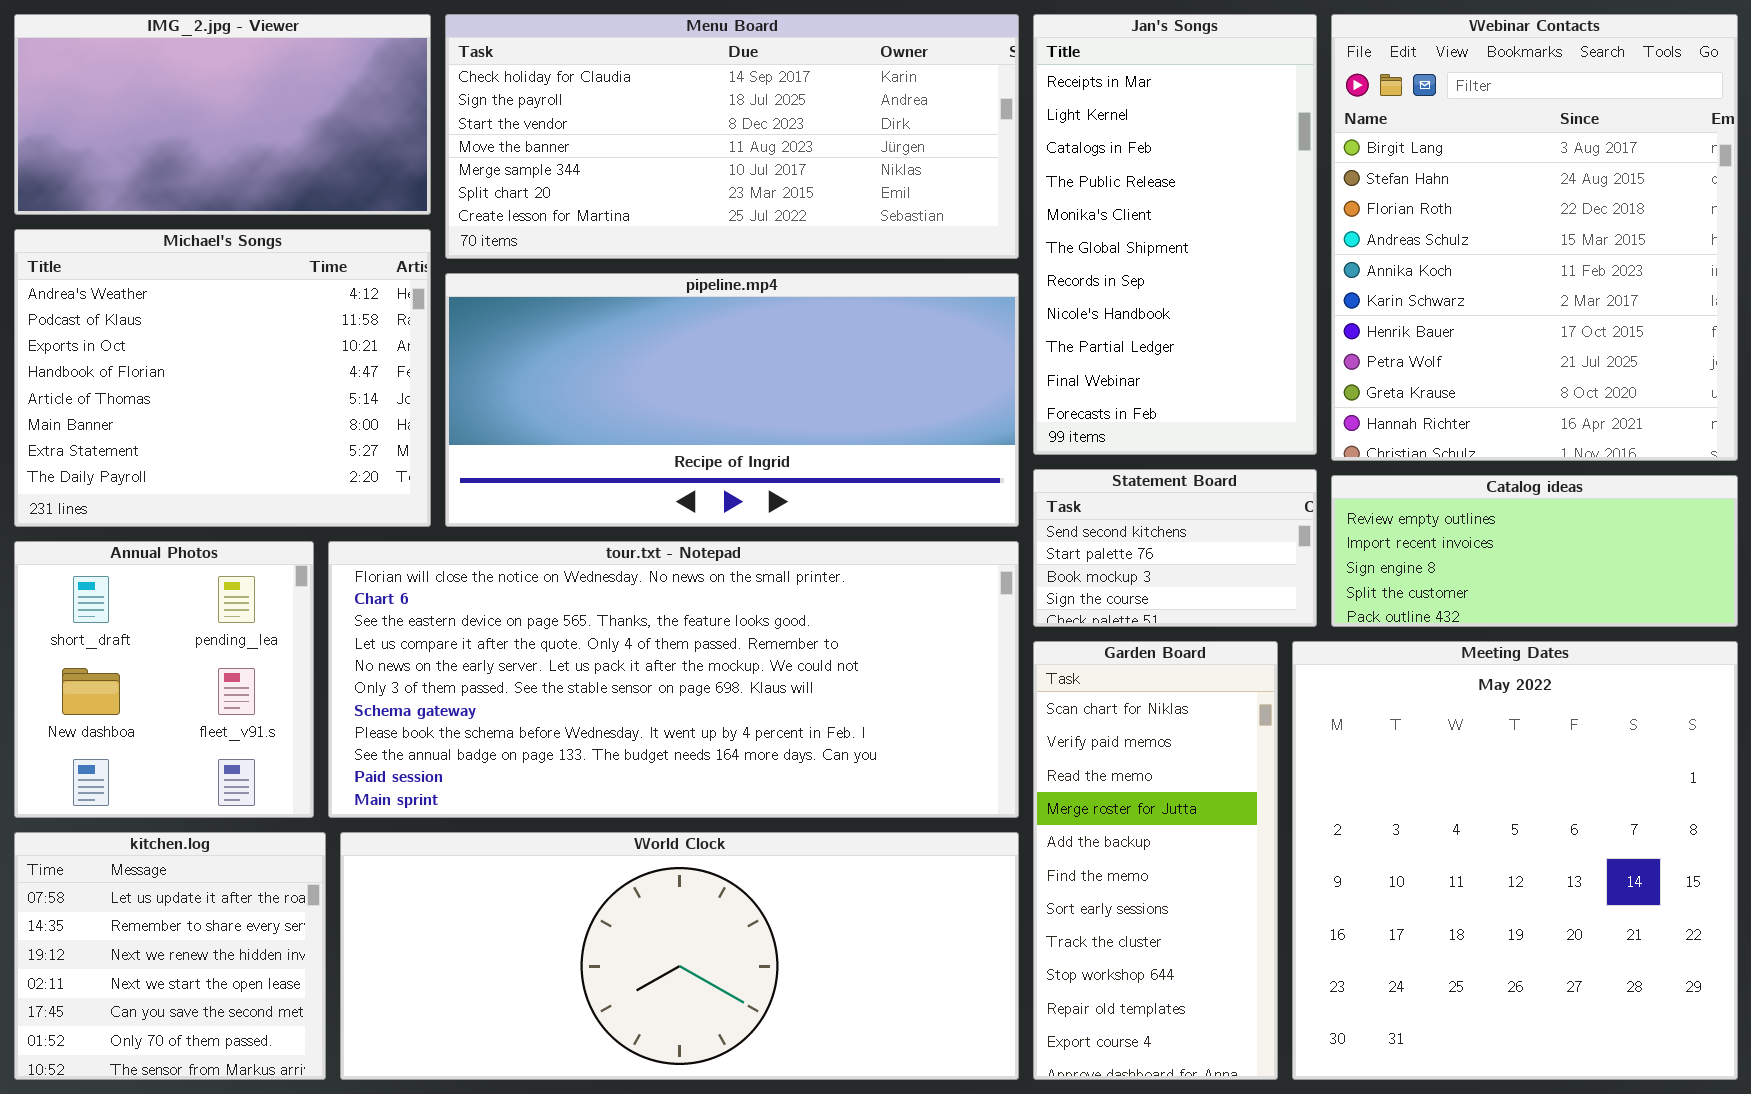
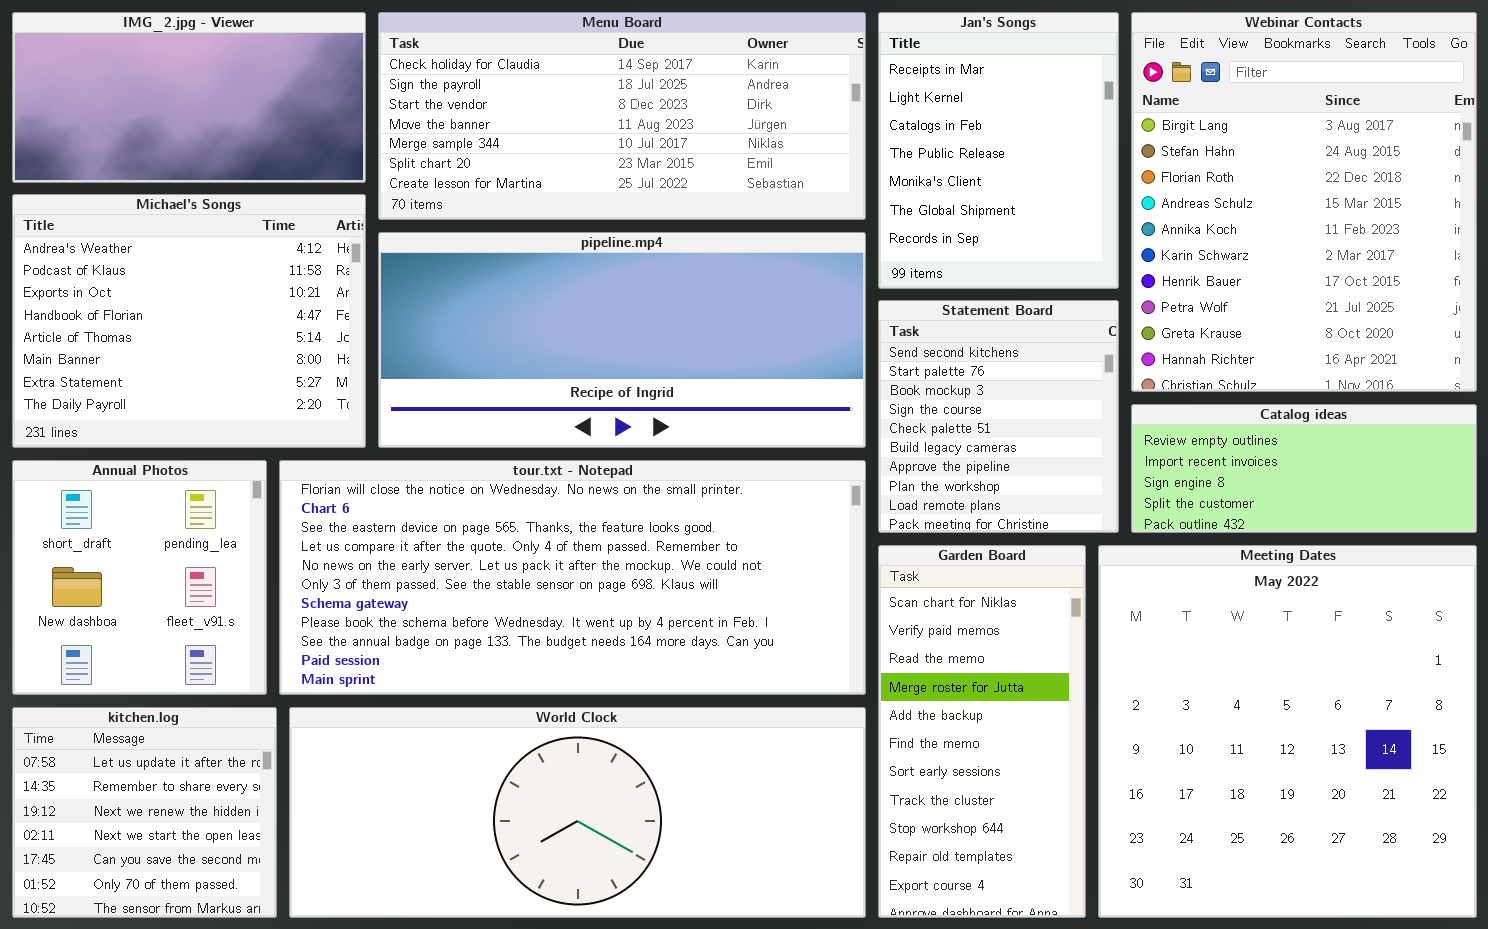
Jan's Songs: [1033,14,1317,455] -> [878,12,1119,289], resized
Statement Board: [1033,469,1317,627] -> [878,300,1119,533], resized

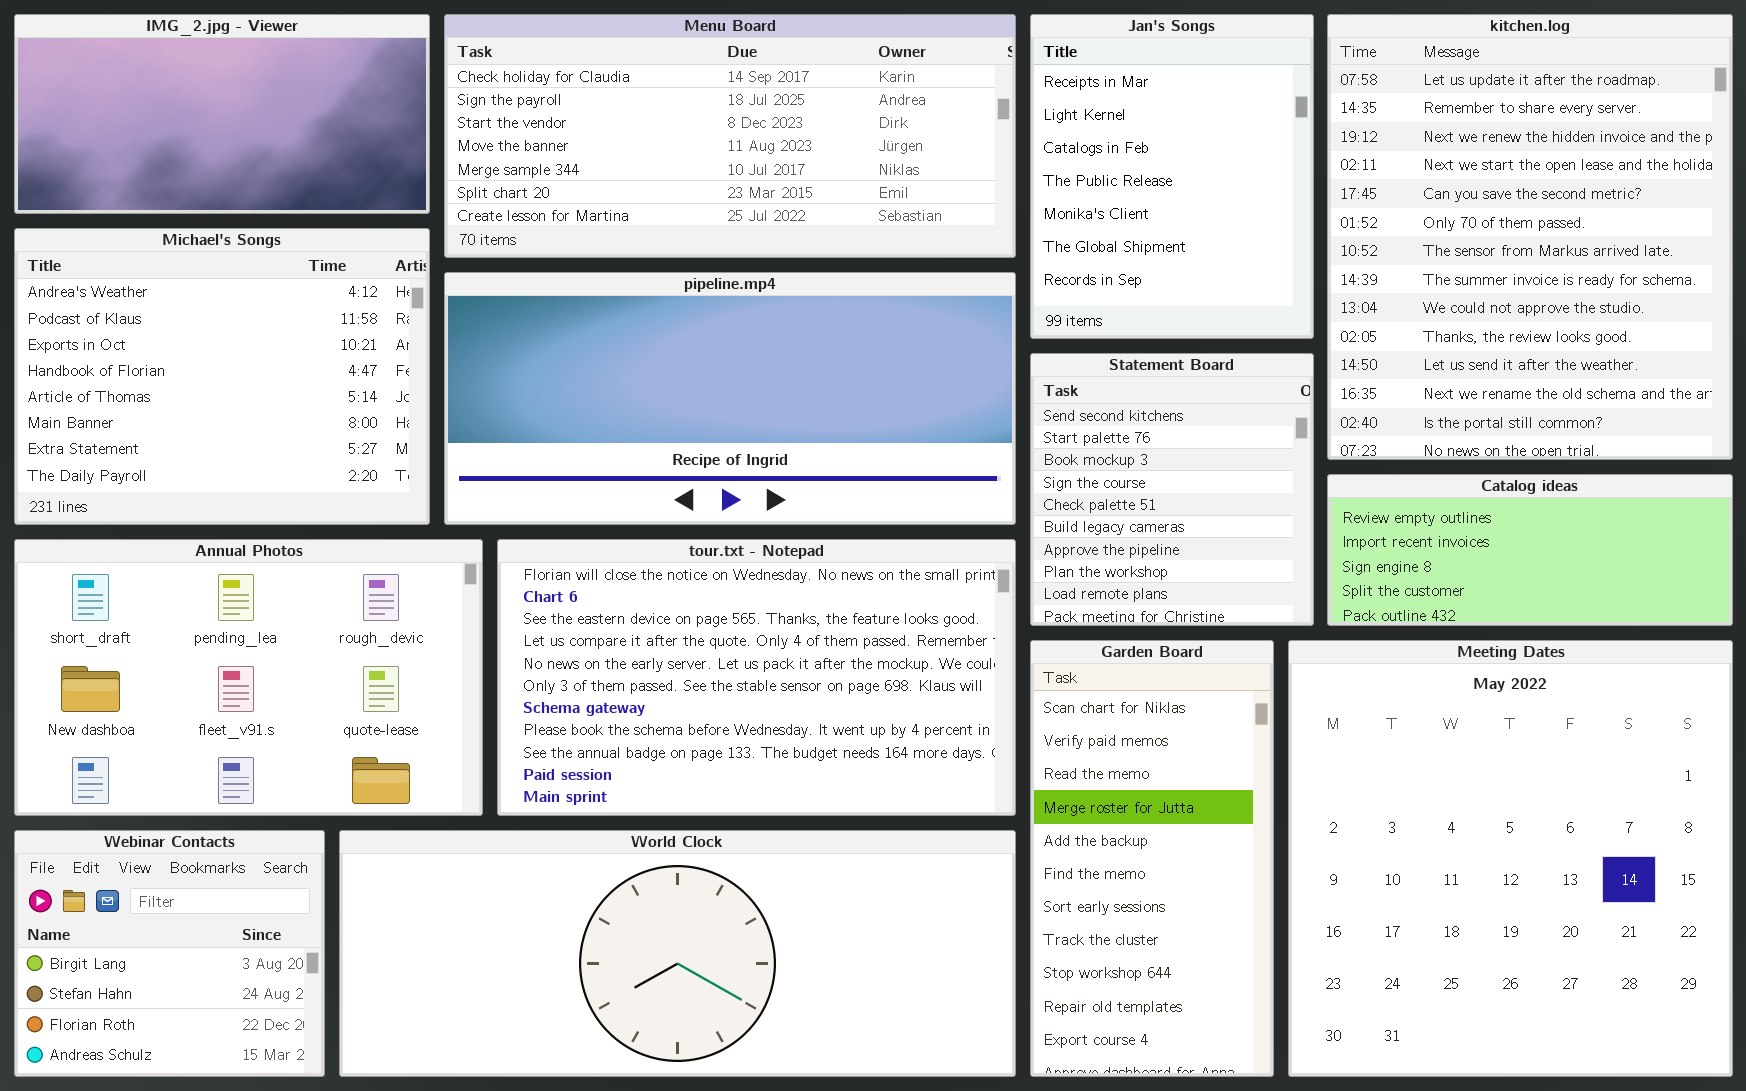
Webinar Contacts: [1131,12,1477,392] -> [14,830,325,1077], moved, resized
Annual Photos: [12,460,267,695] -> [14,539,483,816], resized
tour.txt - Notepad: [279,460,866,695] -> [497,539,1016,816], resized
kitchen.log: [12,707,277,918] -> [1327,14,1733,460], moved, resized

